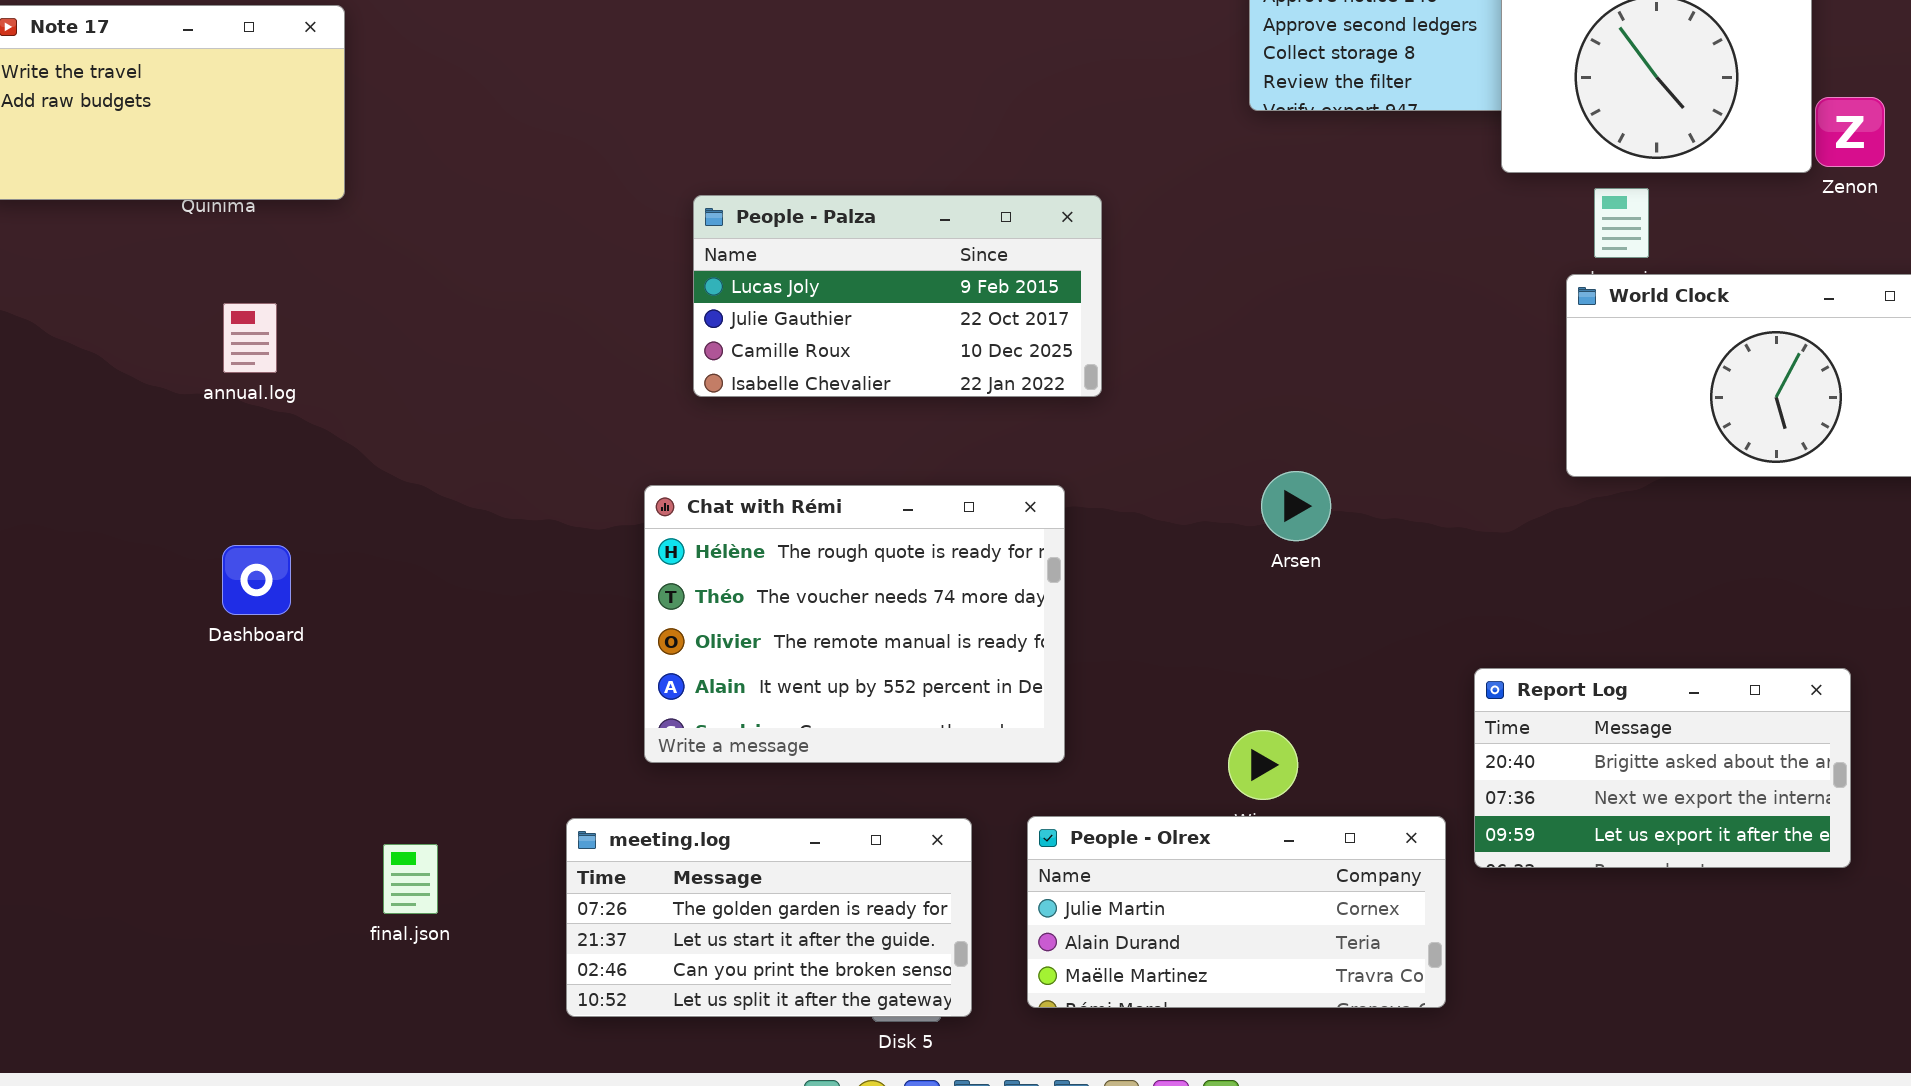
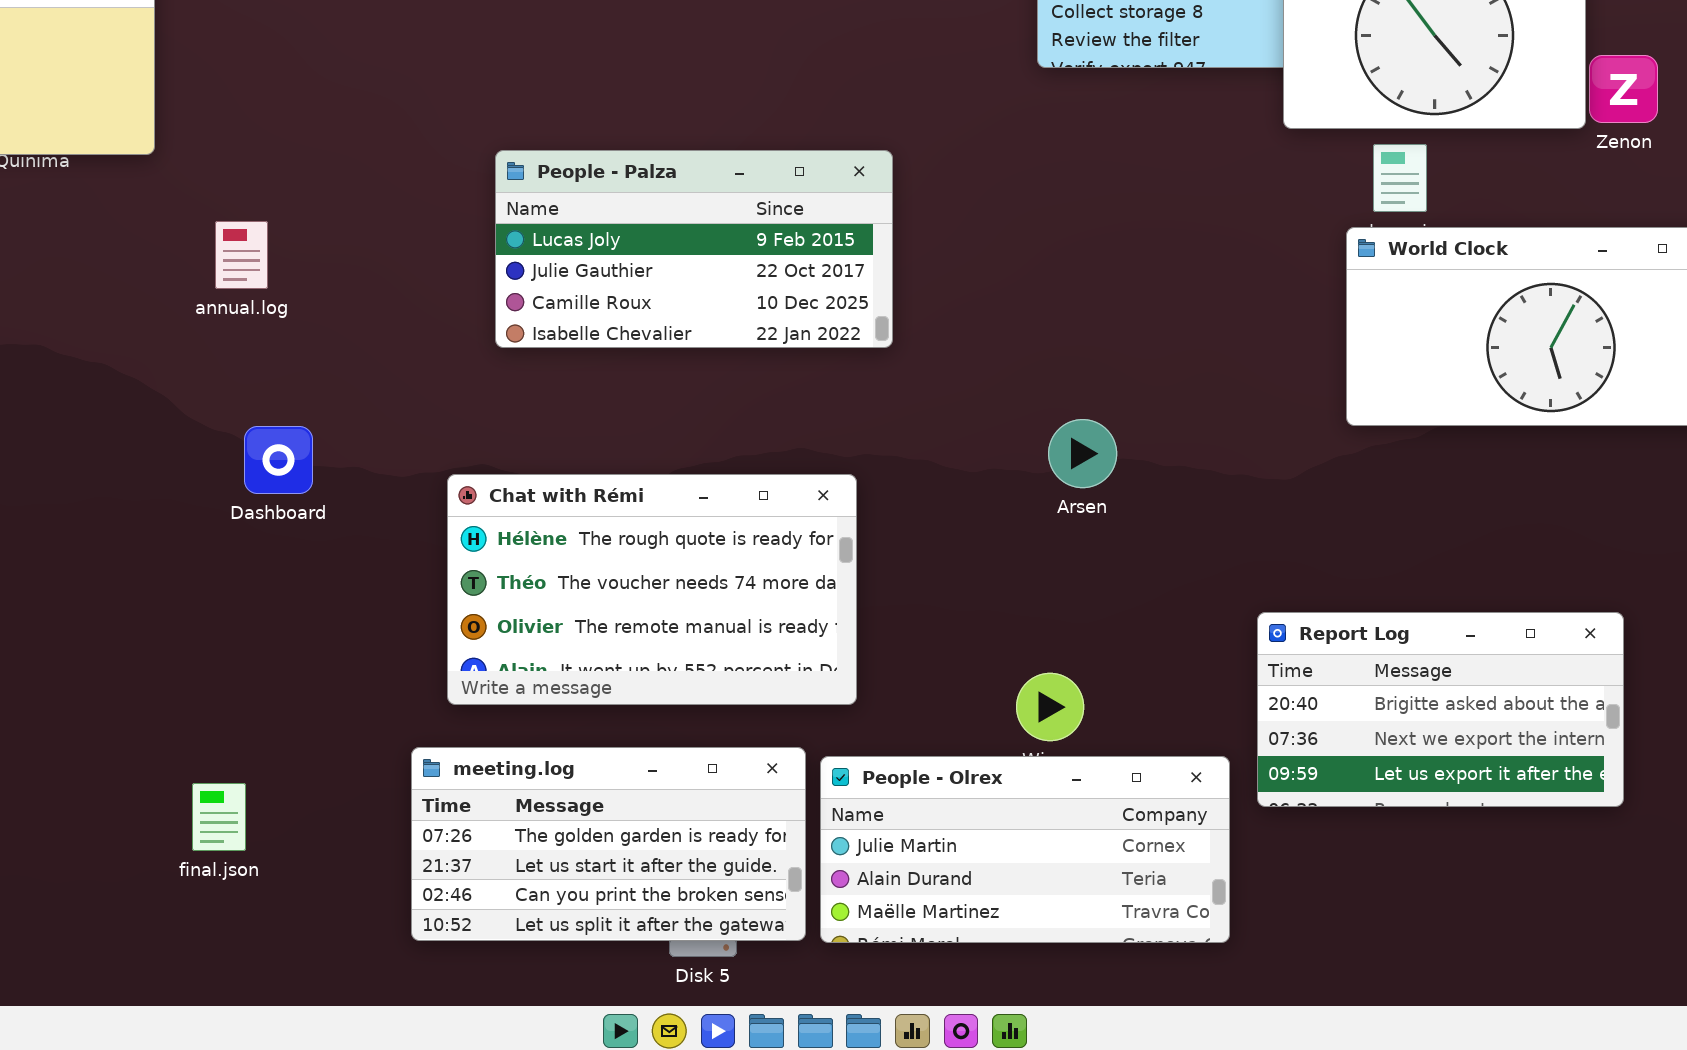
annual.log: [223,303,277,373] -> [215,221,268,289], moved
Chat with Rémi: [644,485,1065,763] -> [447,474,857,705], resized
Dashboard: [222,545,291,615] -> [244,426,313,494], moved
meeting.log: [566,818,972,1017] -> [411,747,806,941], moved

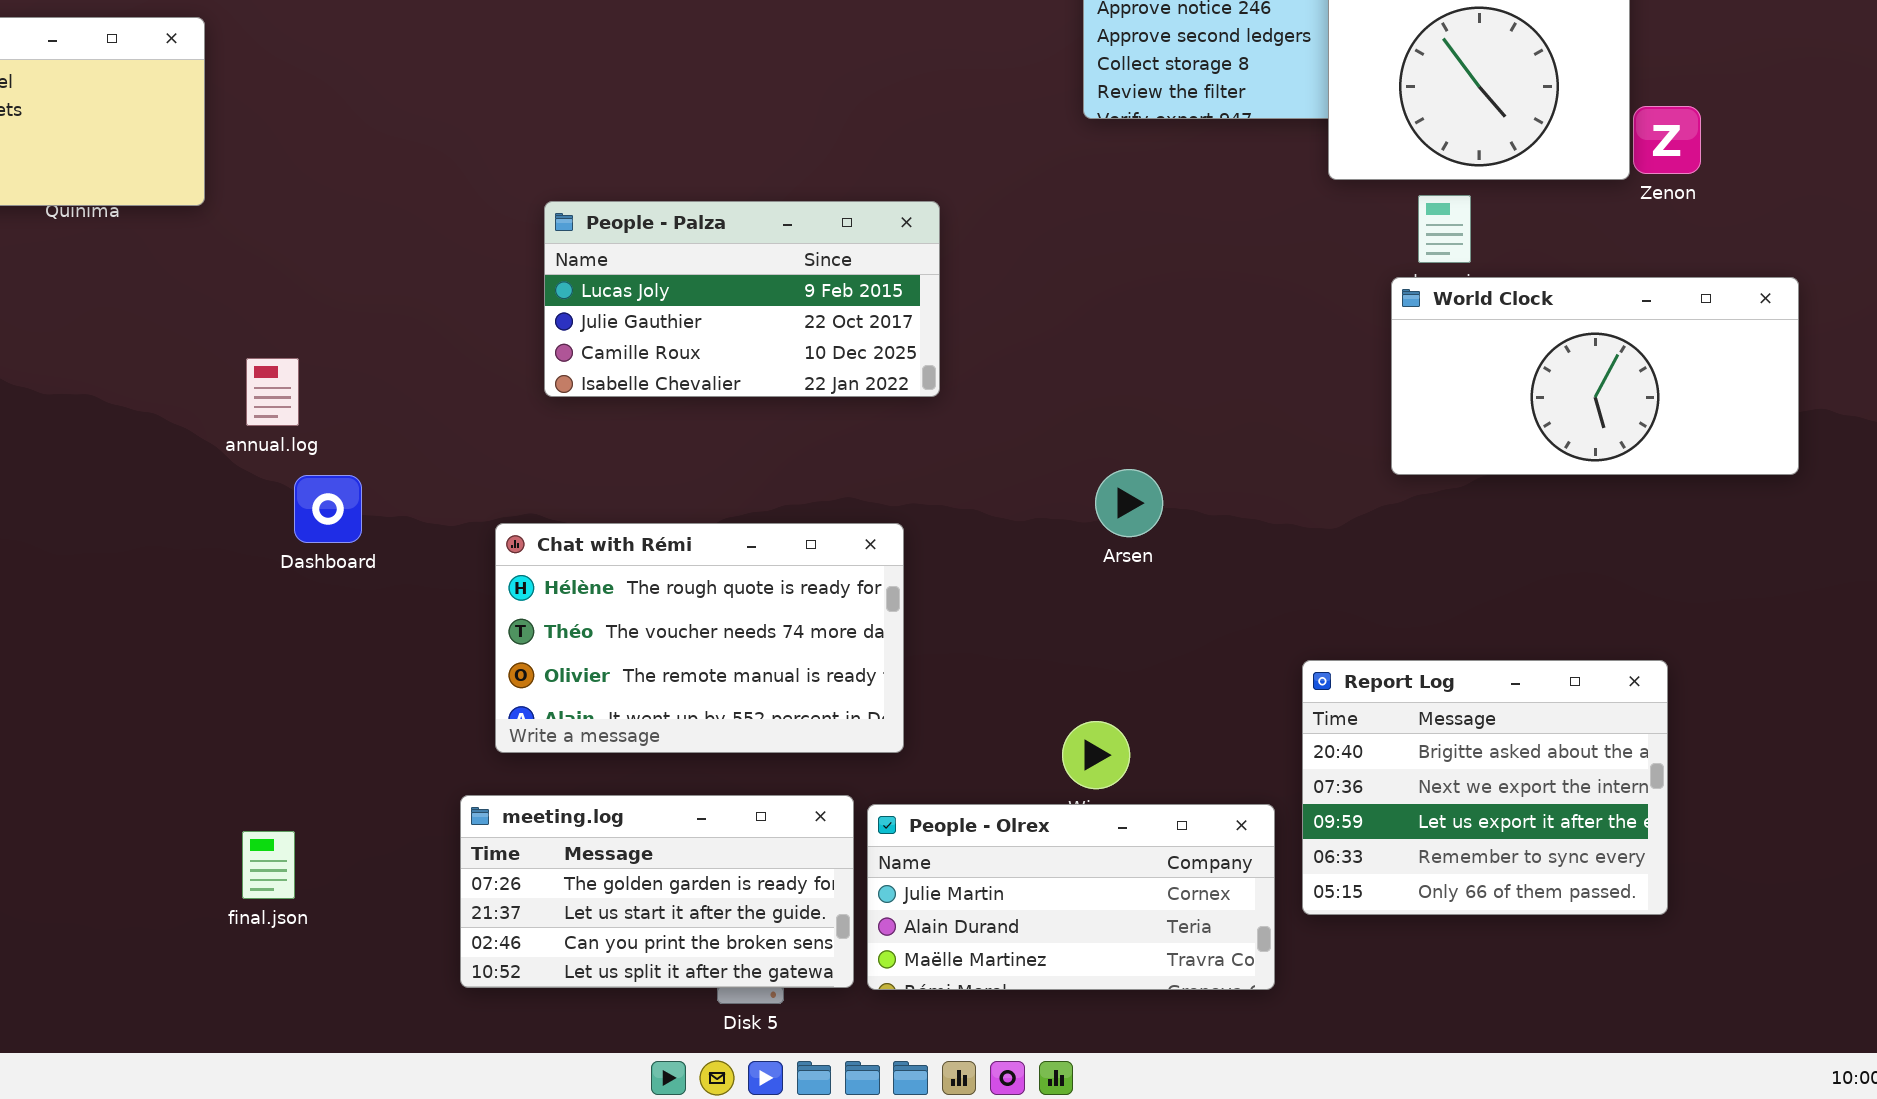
annual.log: [215,221,268,289] -> [246,358,299,426], moved
Report Log: [1257,612,1624,807] -> [1302,660,1668,915], resized

